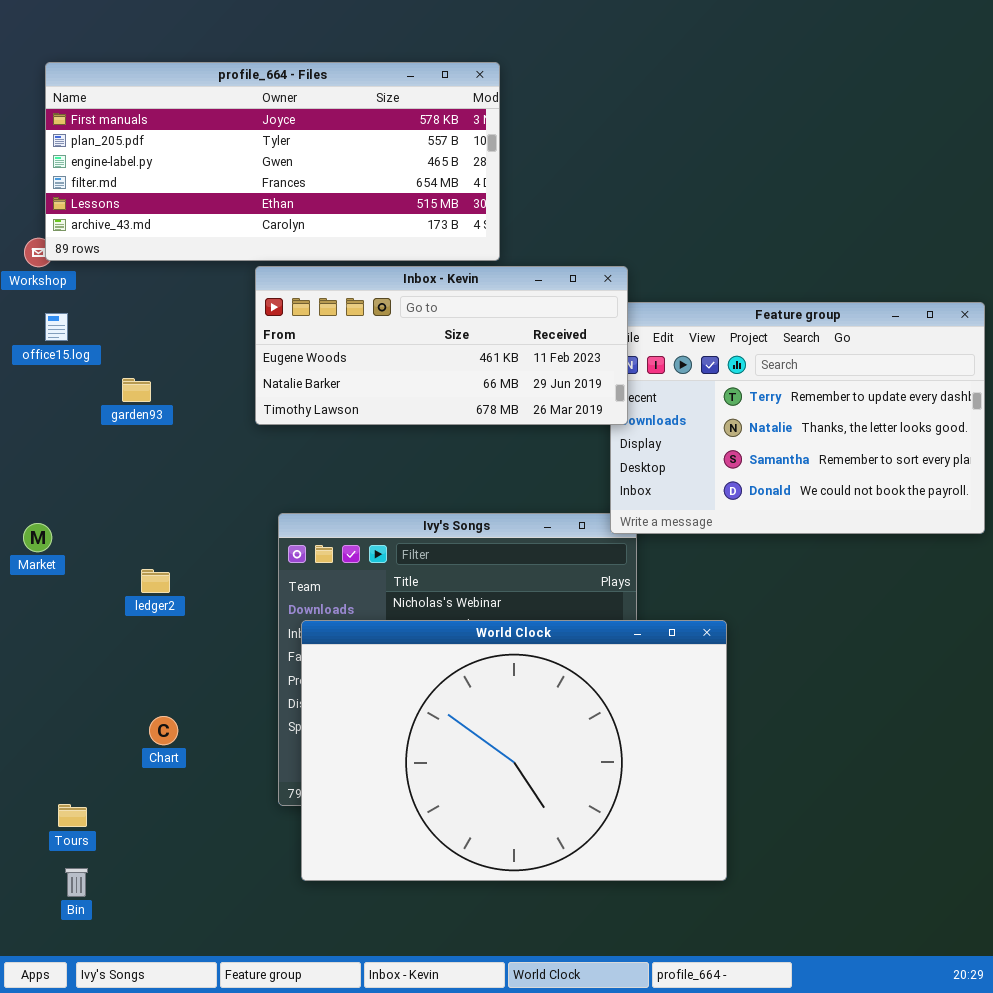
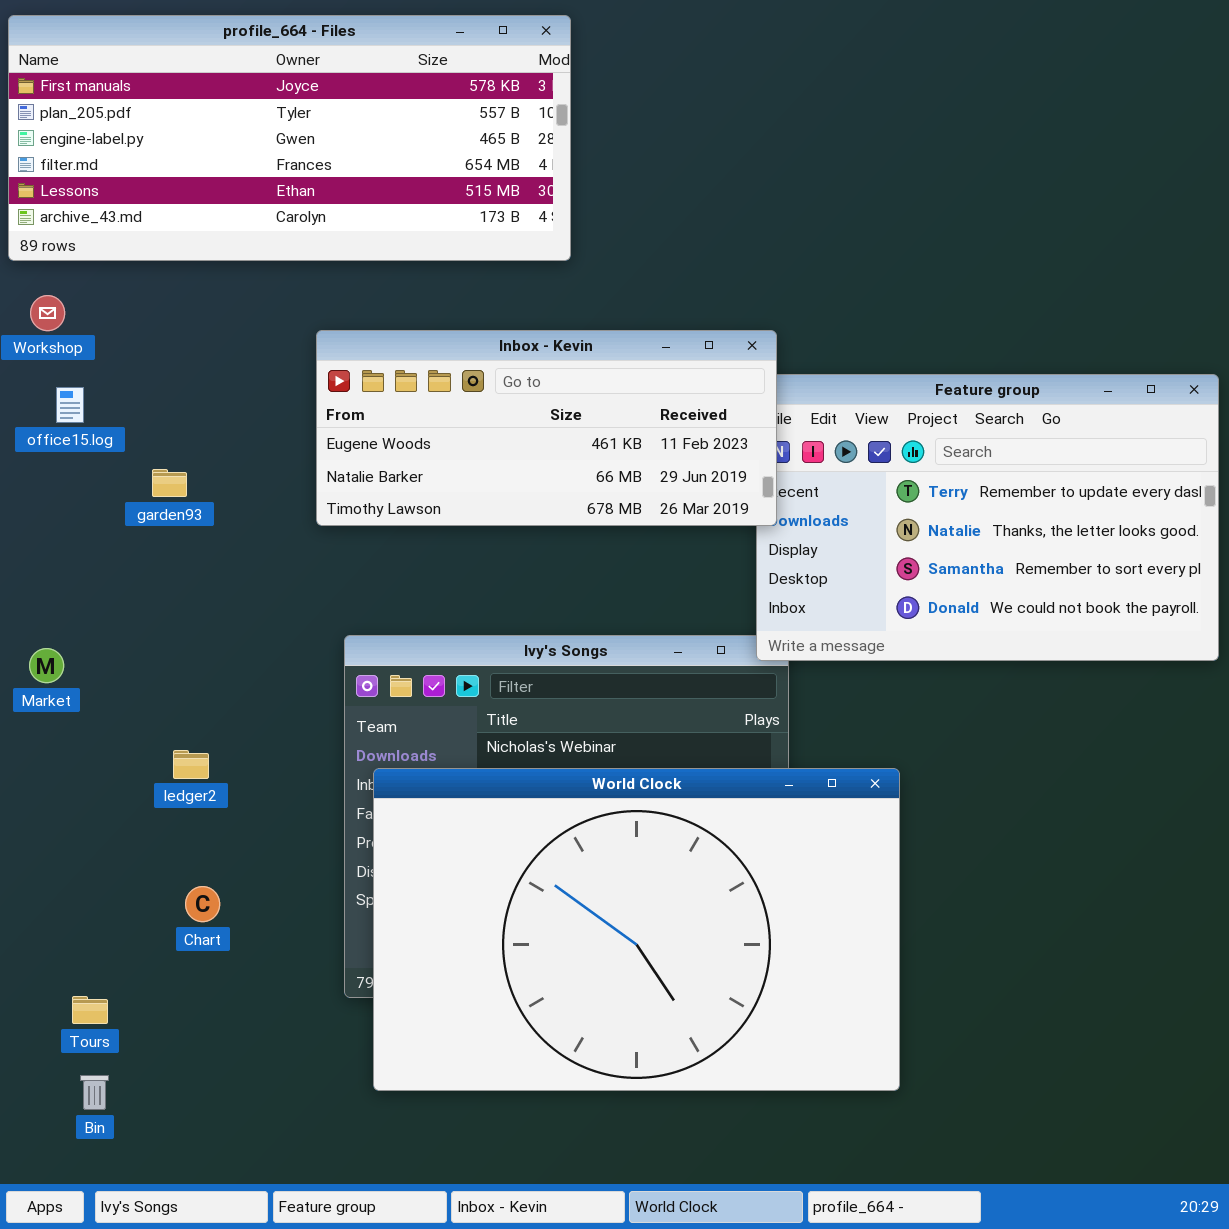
profile_664 - Files: [45,62,500,261] -> [8,15,571,261], moved
ledger2: [141,569,170,593] -> [173,750,209,779], moved

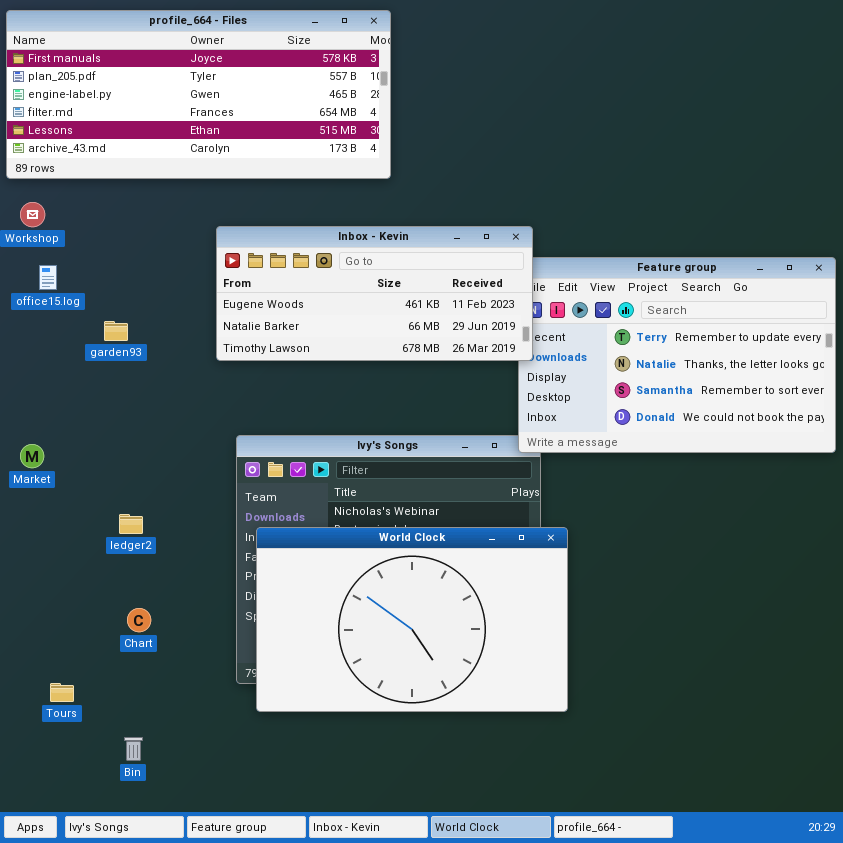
World Clock: [373,768,900,1091] -> [256,527,568,712], resized
Bin: [80,1075,109,1110] -> [124,737,143,761], moved

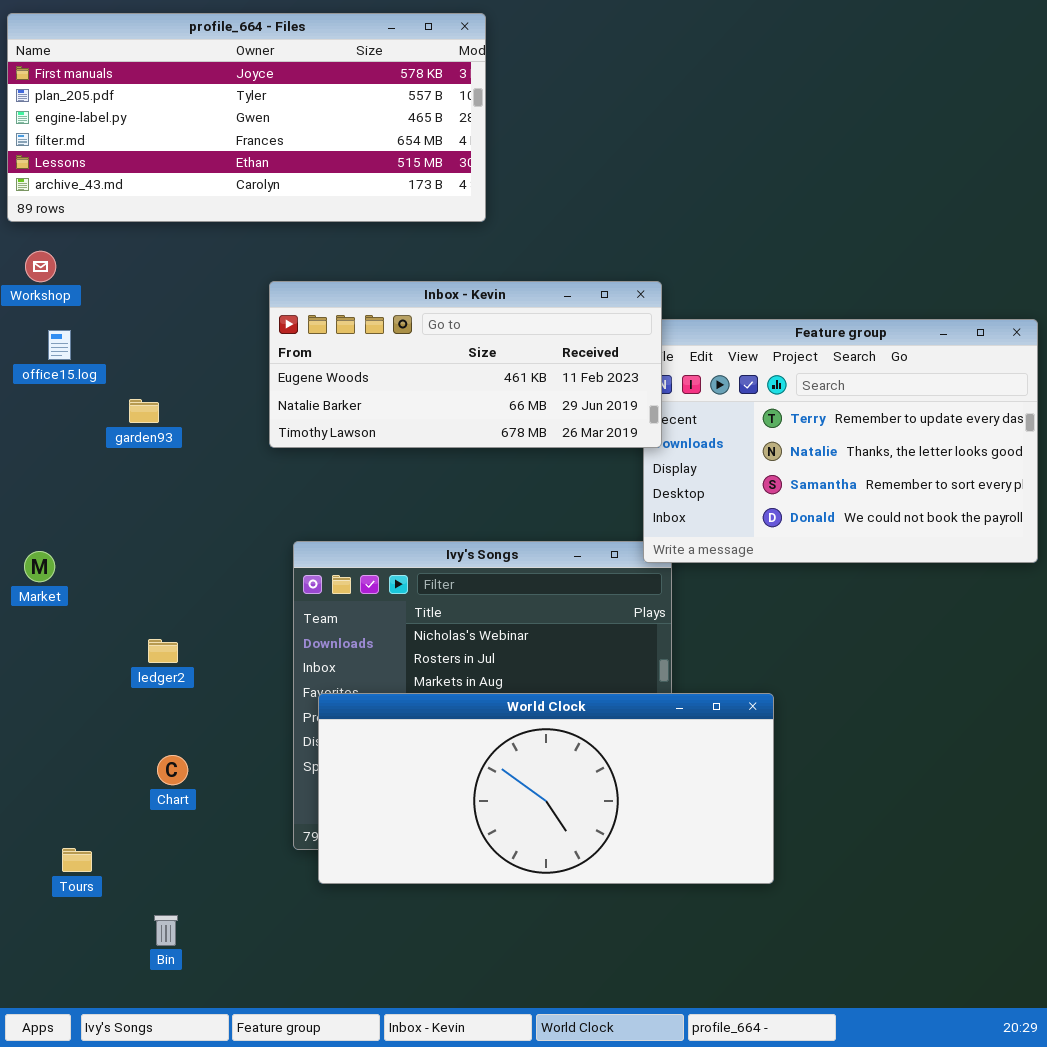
World Clock: [256,527,568,712] -> [318,693,774,884], resized

